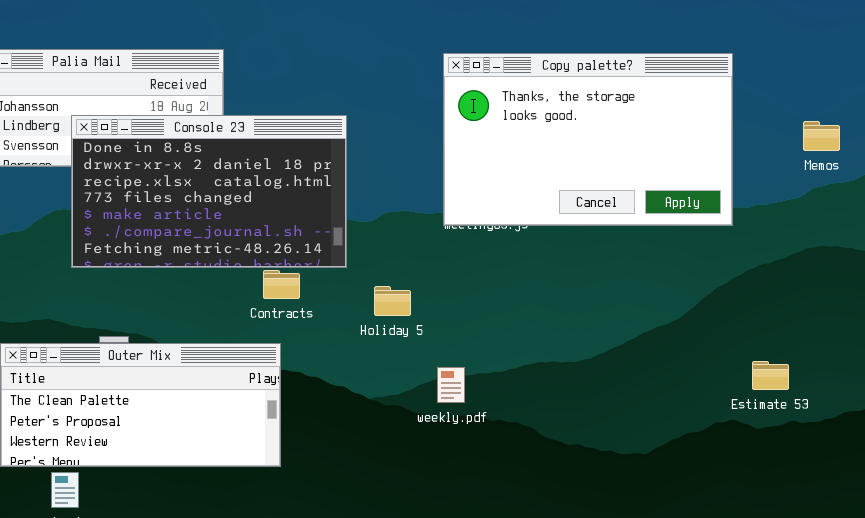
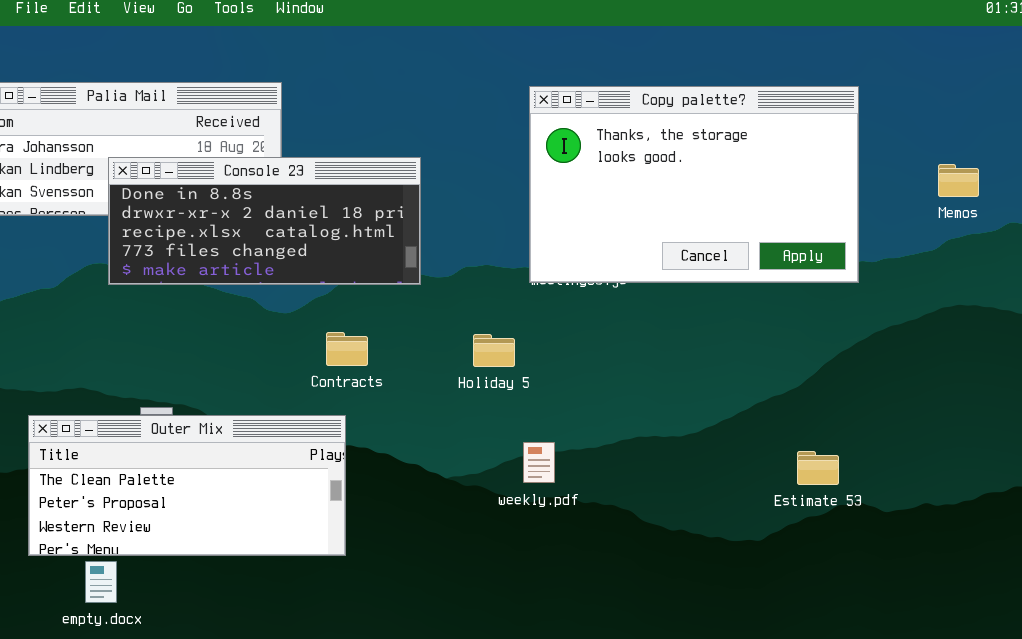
Console 23: [71,115,347,268] -> [108,157,421,285], resized
Holiday 5: [374,286,411,316] -> [473,334,515,367], moved
Estimate 53: [752,361,789,390] -> [797,451,839,485], moved

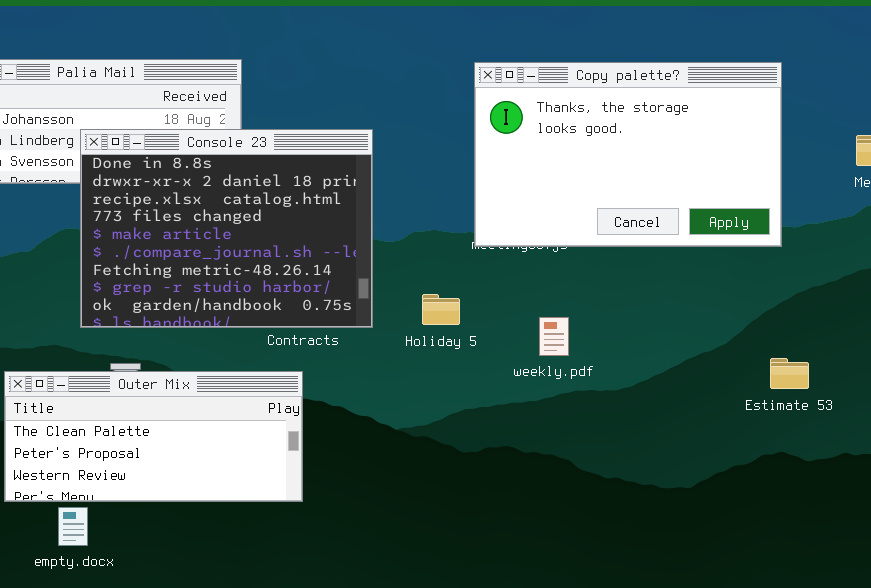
Console 23: [108,157,421,285] -> [80,129,373,328], resized
weekly.pdf: [523,442,555,483] -> [539,317,569,356], moved
Estimate 53: [797,451,839,485] -> [770,358,809,389], moved

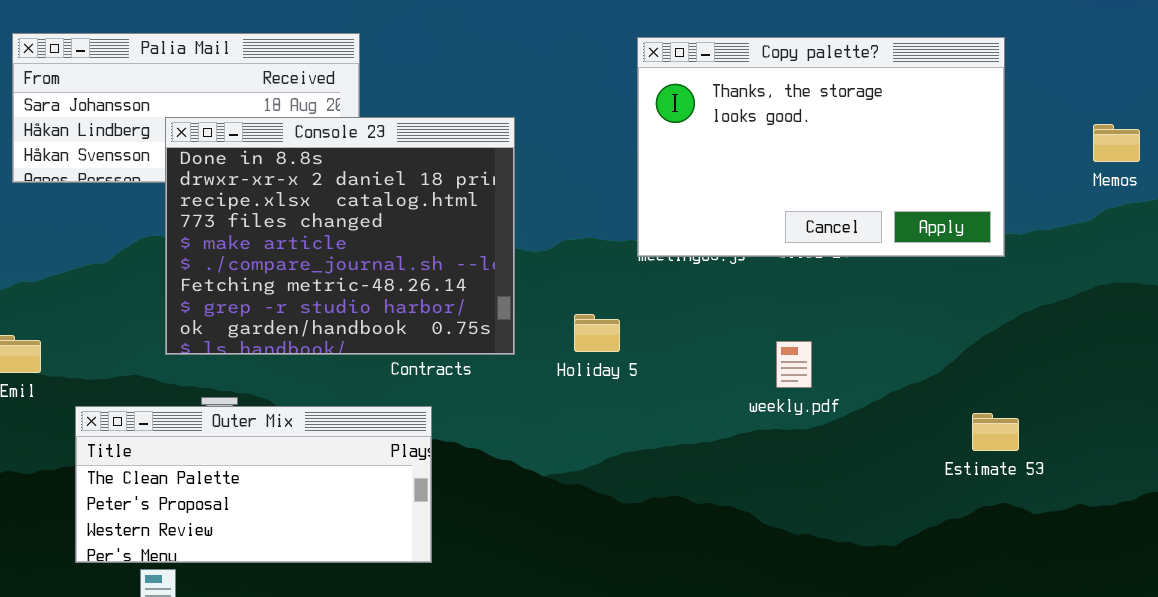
weekly.pdf: [539,317,569,356] -> [776,341,812,388], moved
Estimate 53: [770,358,809,389] -> [972,413,1019,451], moved

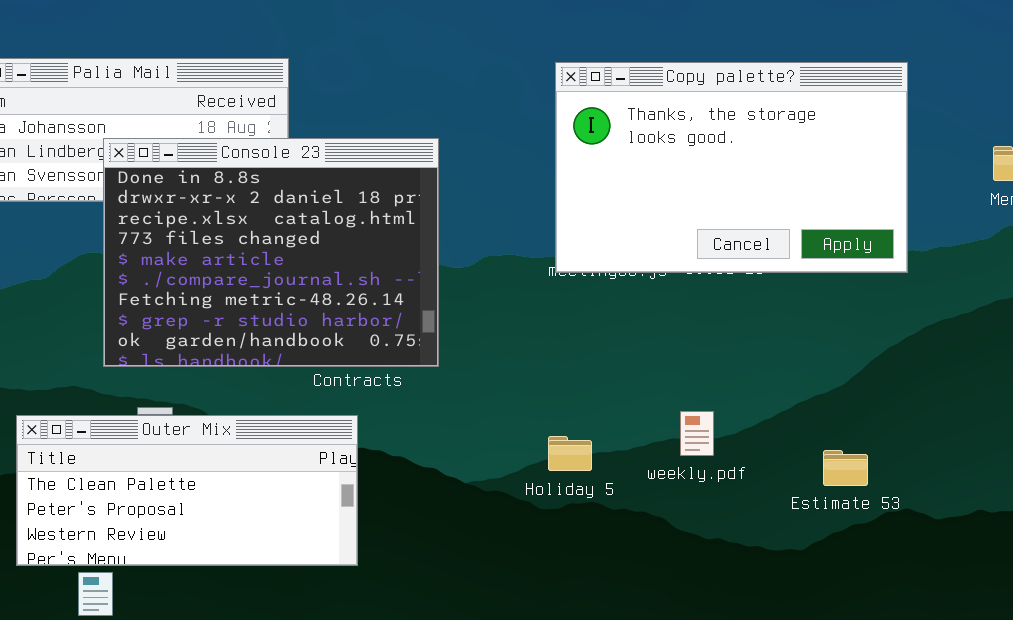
Holiday 5: [574,314,620,352] -> [548,436,592,471], moved
weekly.pdf: [776,341,812,388] -> [680,411,714,456], moved
Estimate 53: [972,413,1019,451] -> [823,450,868,486], moved

